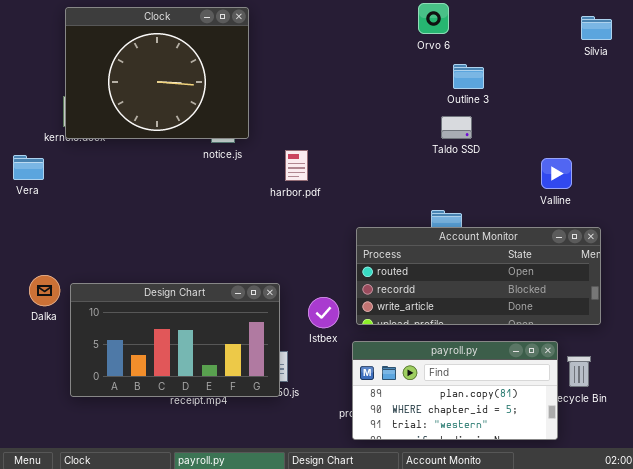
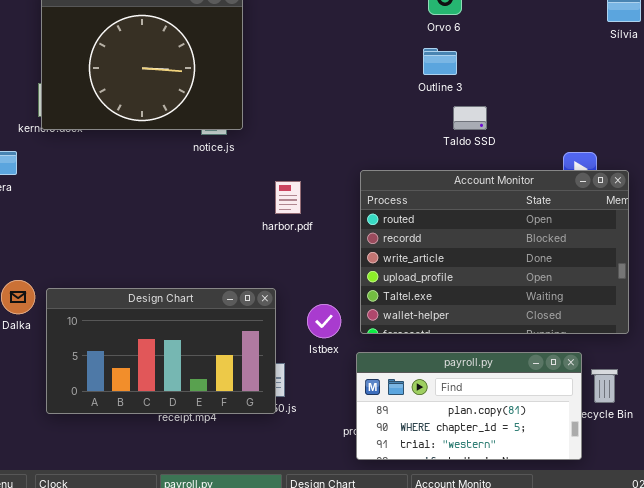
Outline 3: [453,64,484,89] -> [423,48,457,75], moved
harbor.pdf: [285,150,308,181] -> [275,181,301,214], moved
Account Monitor: [356,227,601,325] -> [360,170,629,334], resized

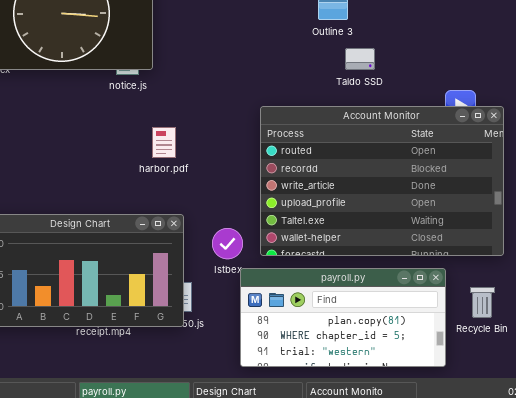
harbor.pdf: [275,181,301,214] -> [152,127,176,158], moved
payroll.py: [356,352,582,460] -> [240,268,446,367], moved

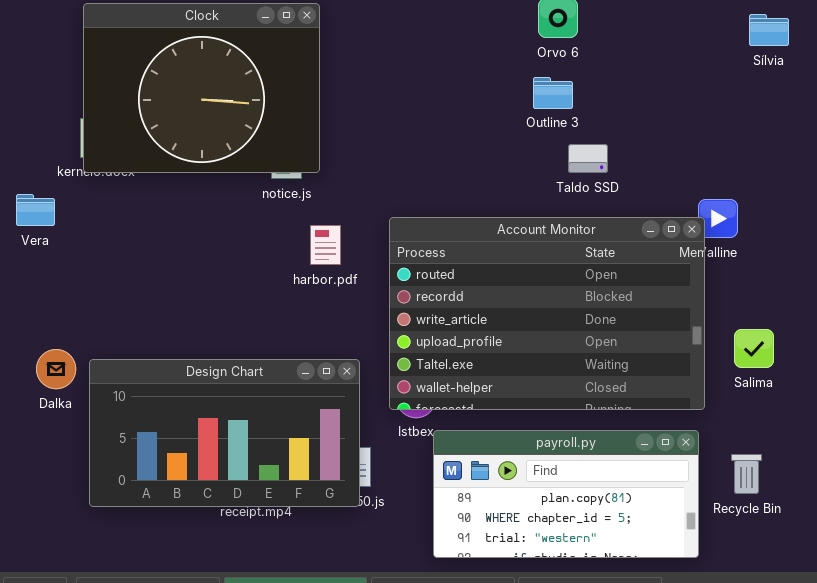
Account Monitor: [260,106,504,256] -> [389,217,705,410], moved
harbor.pdf: [152,127,176,158] -> [310,225,341,265], moved

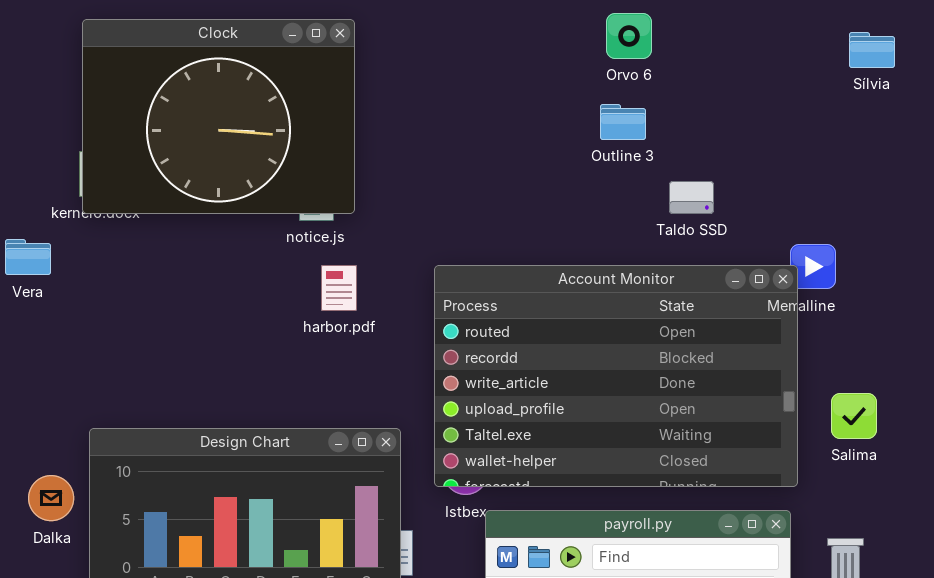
Taldo SSD: [568,144,608,173] -> [669,181,714,214], moved
harbor.pdf: [310,225,341,265] -> [321,265,357,311], moved
Dalka: [36,349,76,389] -> [28,475,74,521], moved

